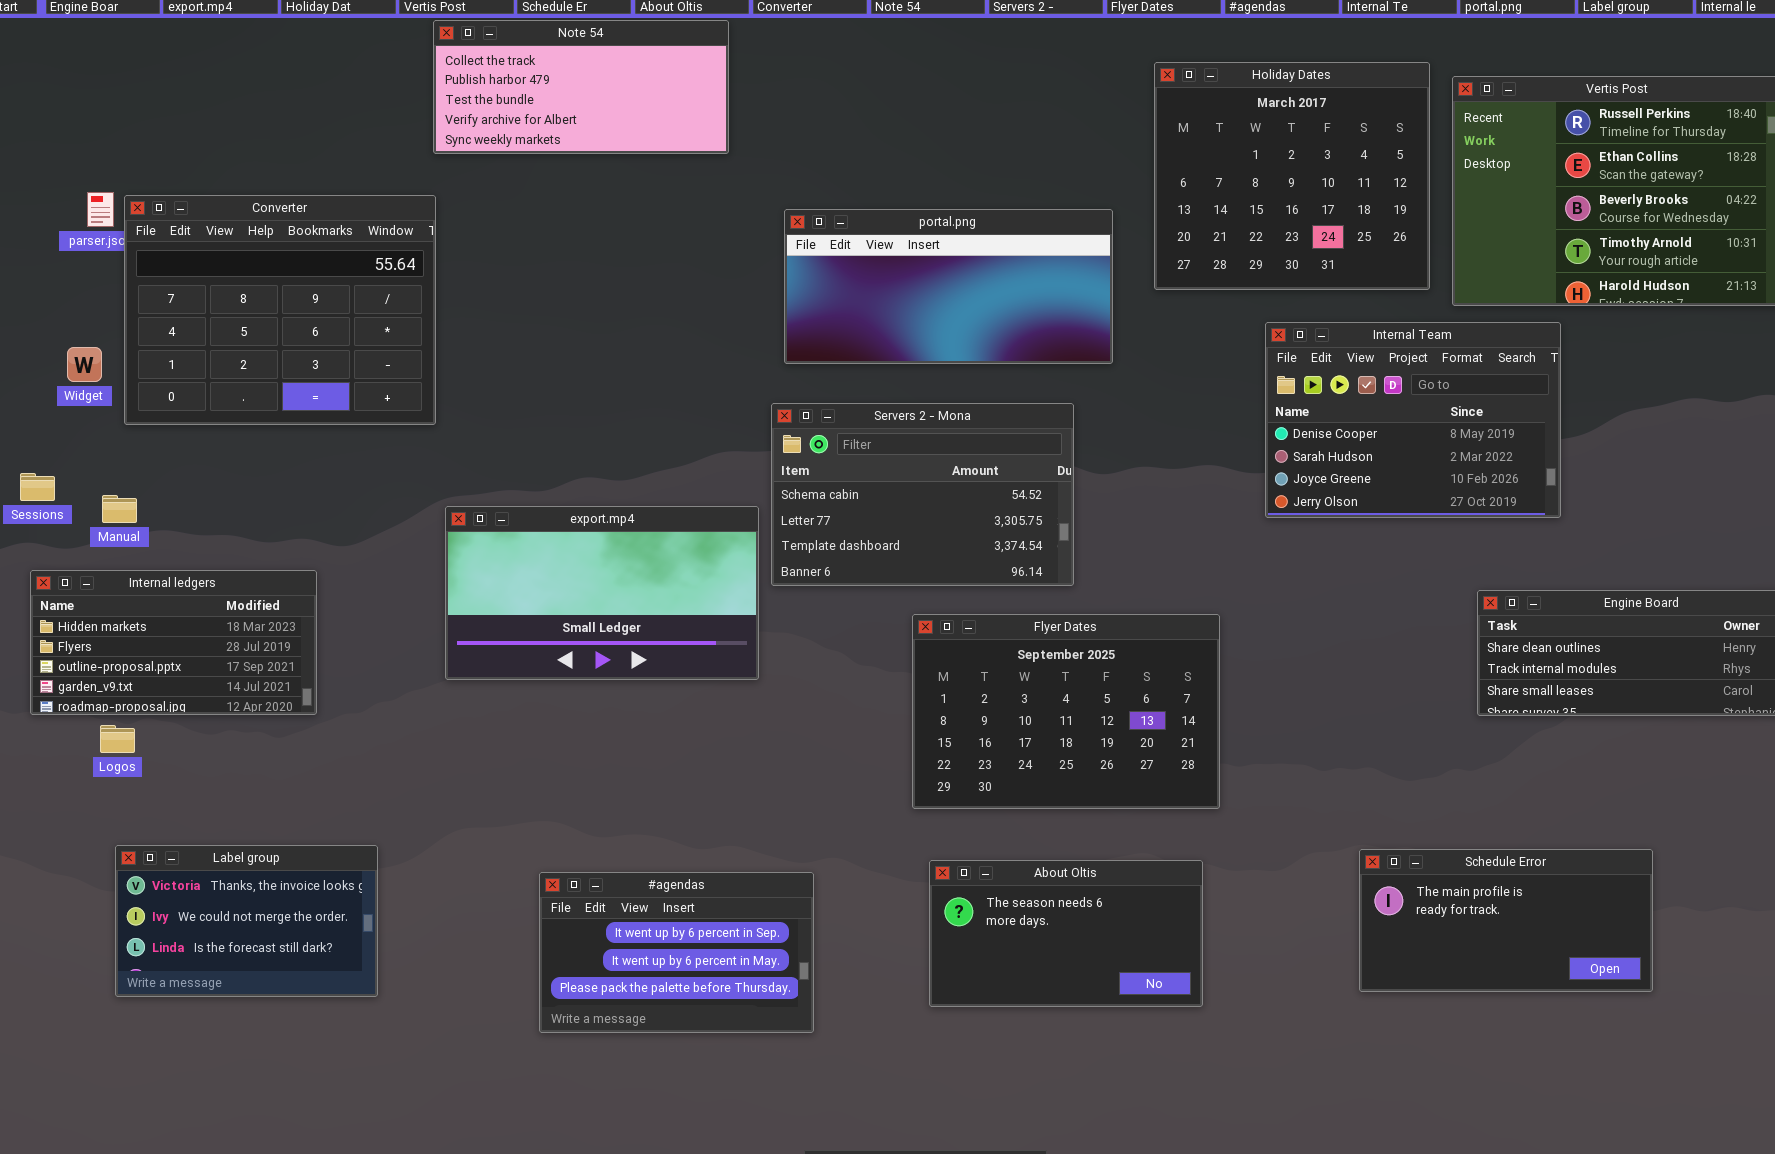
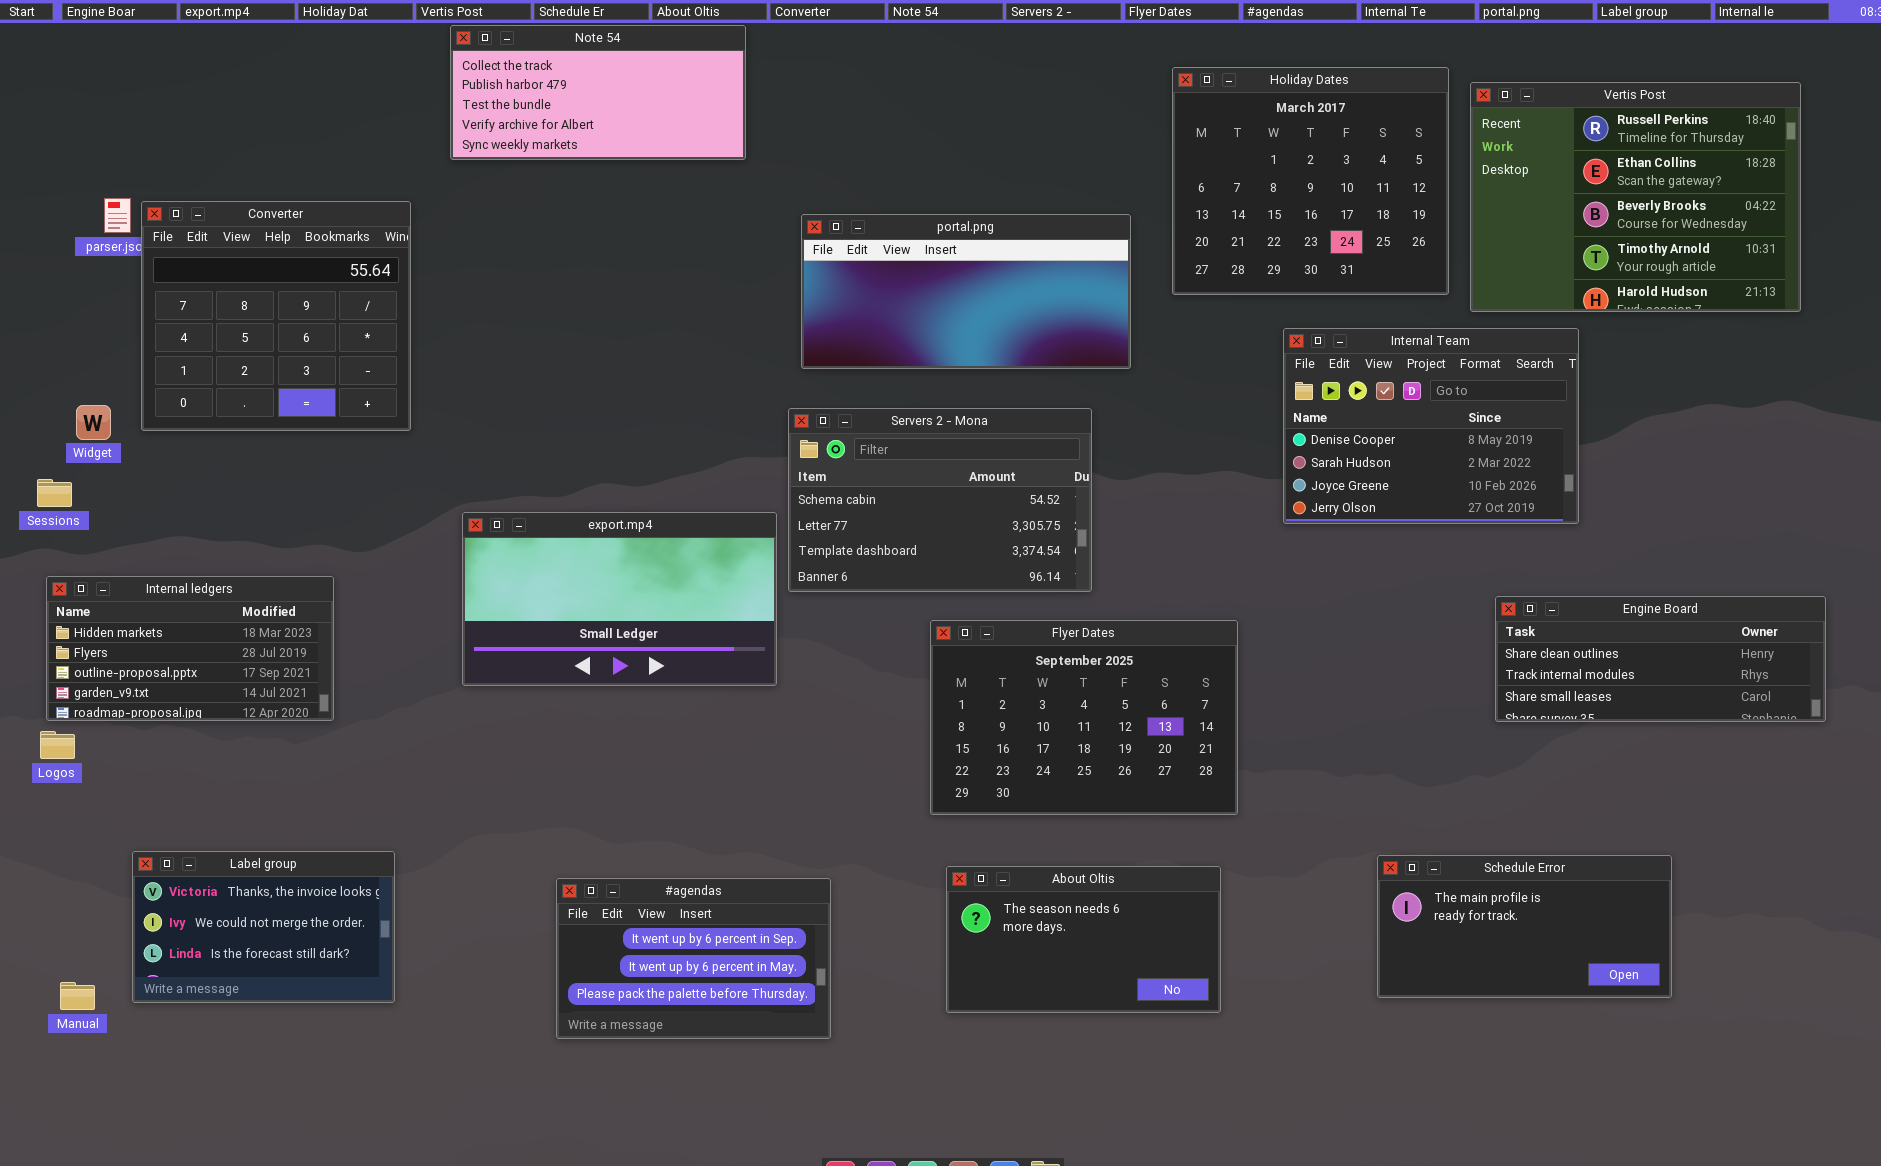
Converter: [124,195,436,425] -> [141,201,411,431], resized
Widget: [67,347,102,382] -> [76,405,111,440], moved
Manual: [102,495,137,523] -> [60,982,95,1010], moved
Logos: [100,725,135,753] -> [40,731,75,759], moved

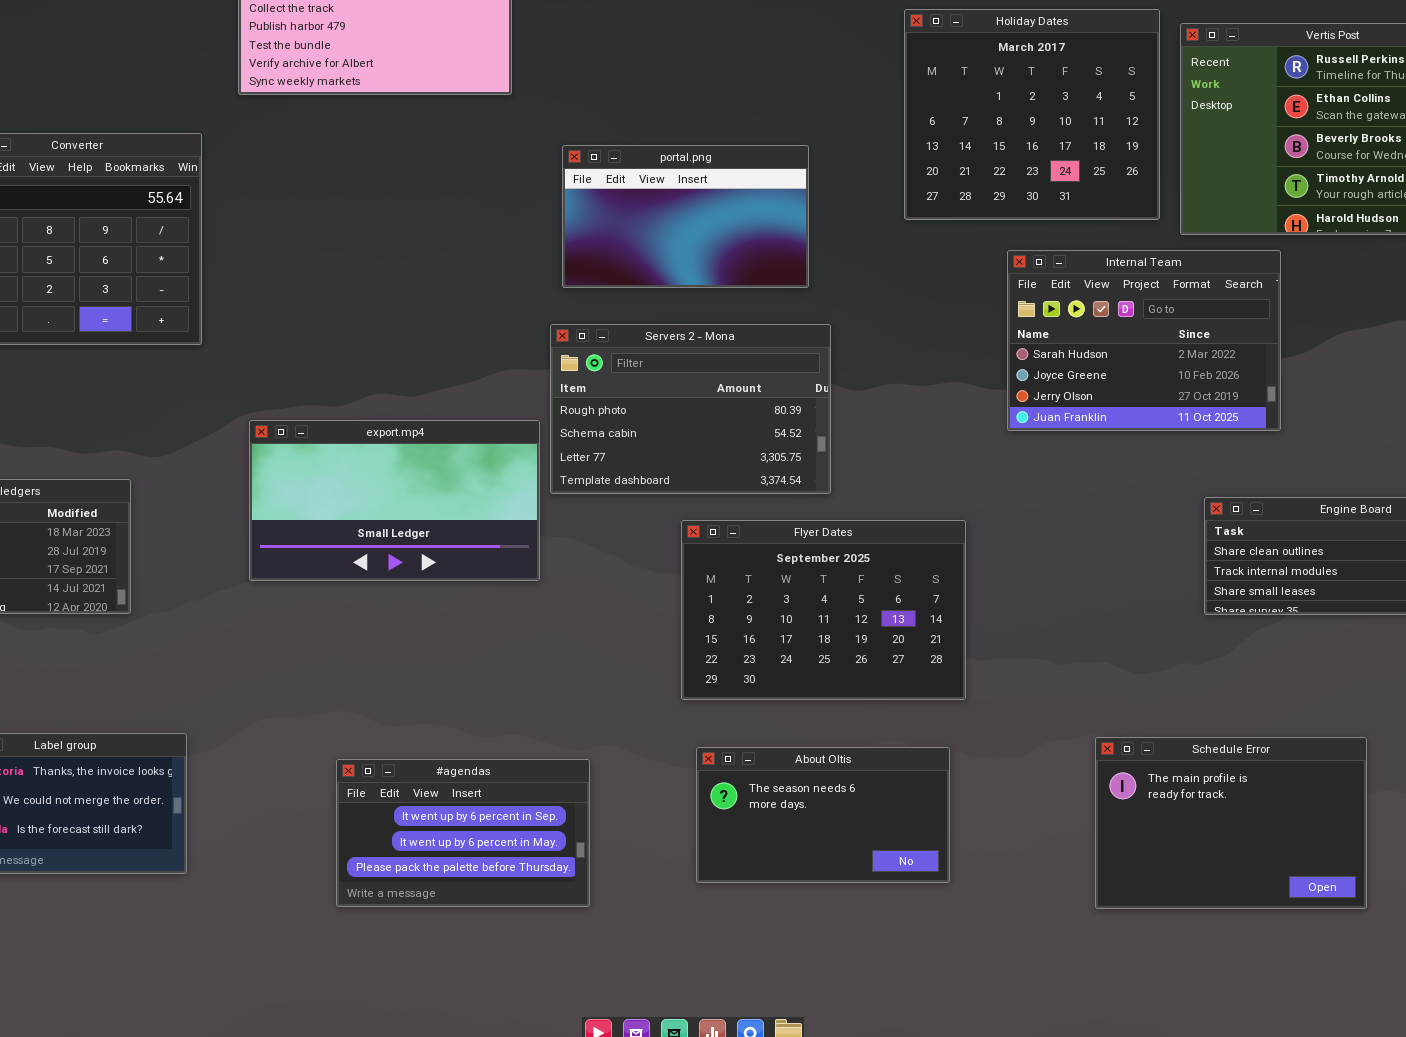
portal.png: [801,214,1131,369] -> [562,145,809,288], resized
Internal Team: [1283,328,1579,524] -> [1007,250,1281,431], scrolled down 1 row
Servers 2 - Mona: [788,408,1092,592] -> [550,324,831,494], scrolled up 1 row
Schedule Error: [1377,855,1672,998] -> [1095,737,1367,909], resized

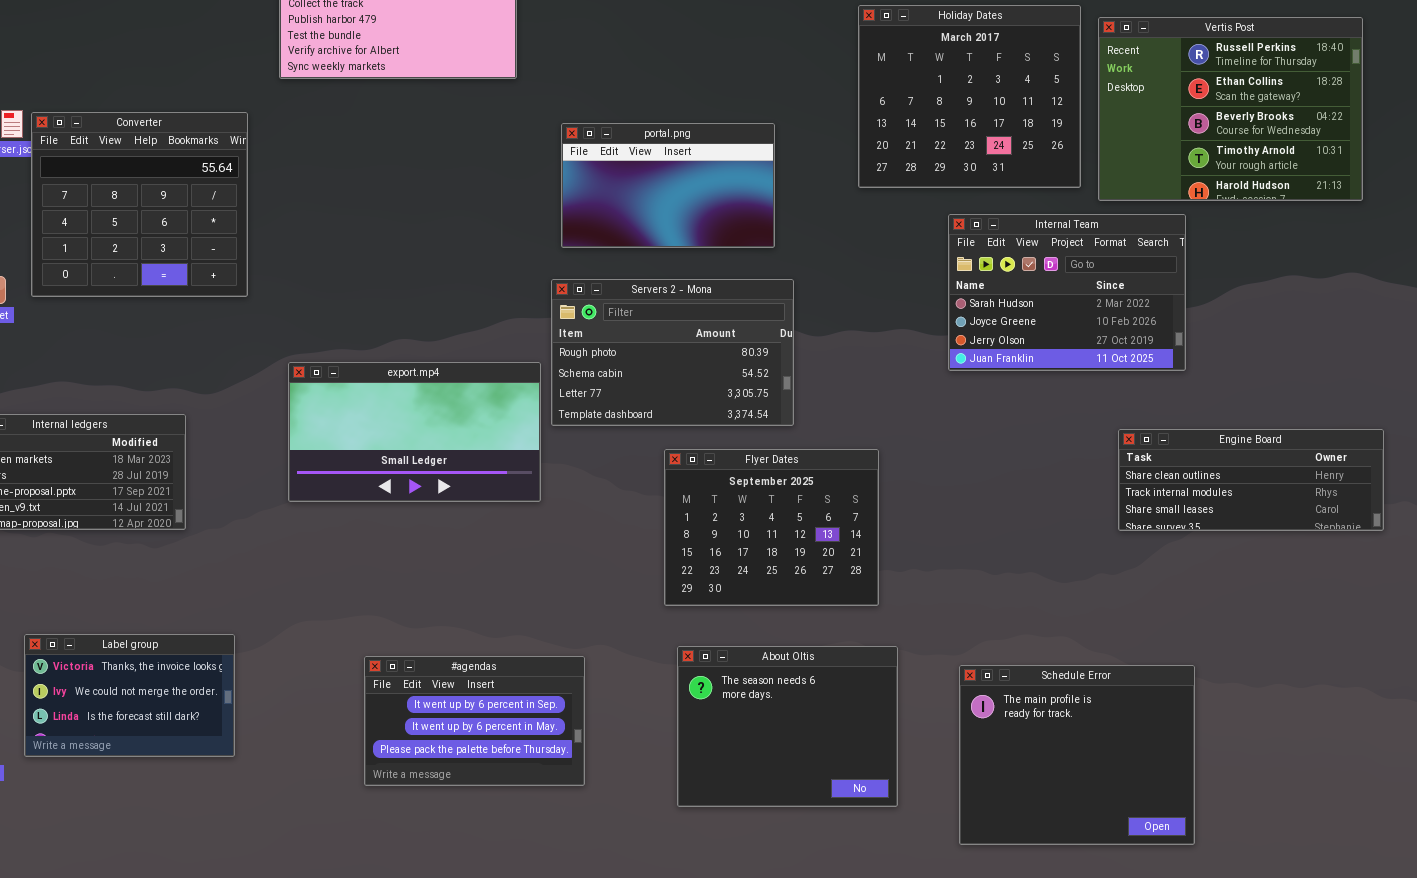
Flyer Dates: [681,520,966,700] -> [664,449,879,606], resized
Schedule Error: [1095,737,1367,909] -> [959,665,1195,845], moved, resized
About Oltis: [696,747,950,883] -> [677,646,898,807], resized

